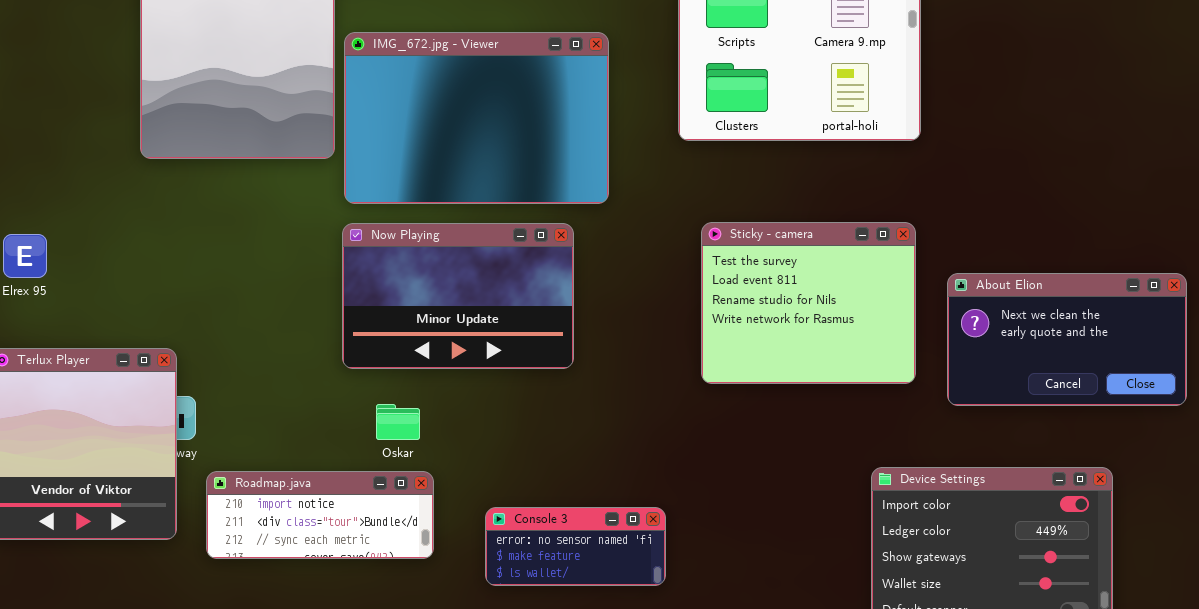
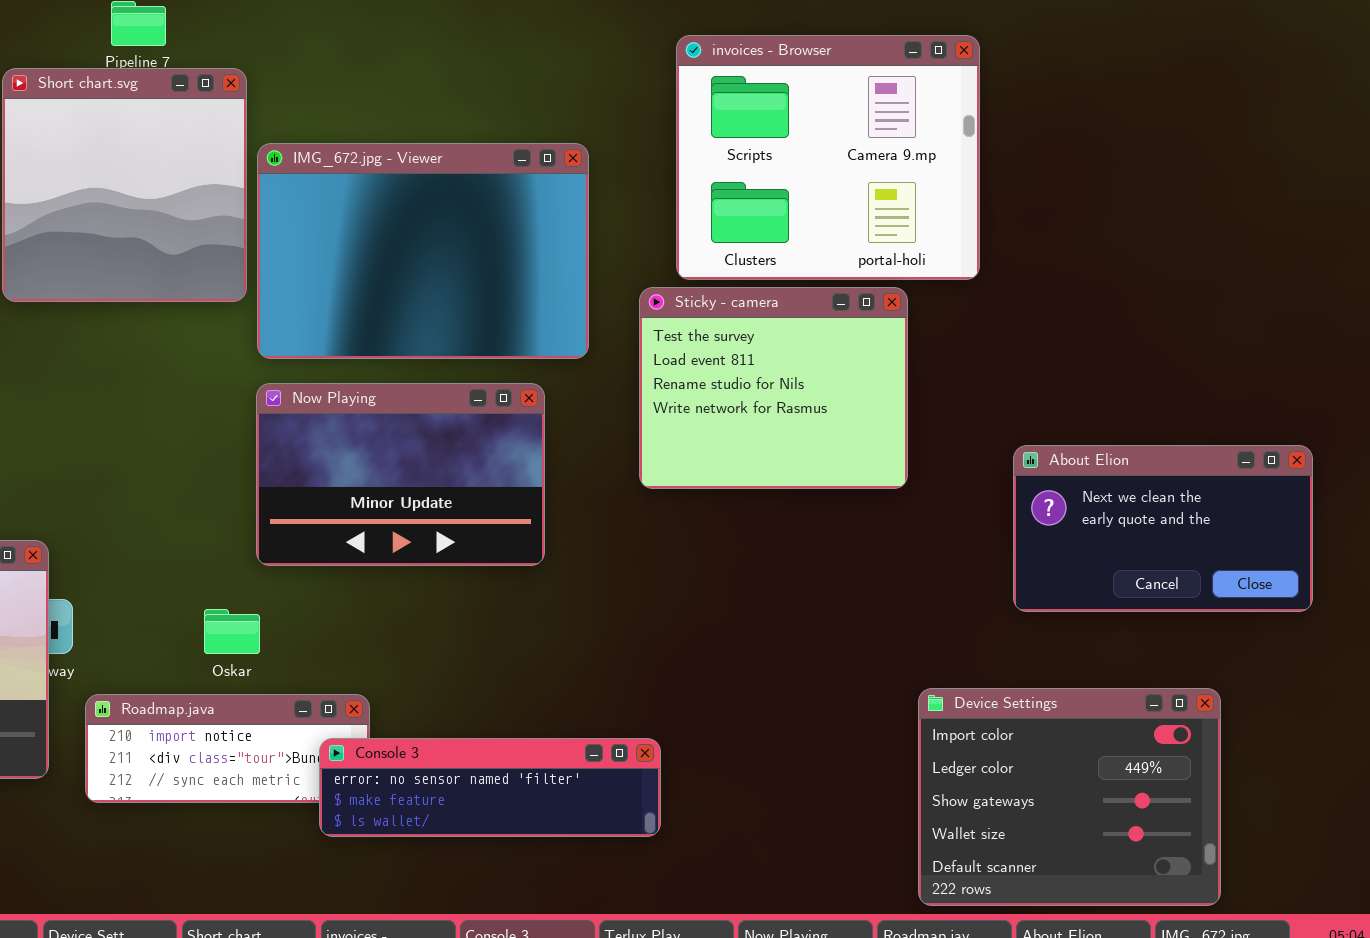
Sticky - camera: [701,222,916,384] -> [639,287,908,489], moved
Oskar: [376,404,420,440] -> [204,609,260,654], moved
Console 3: [485,507,666,586] -> [319,738,661,837], resized

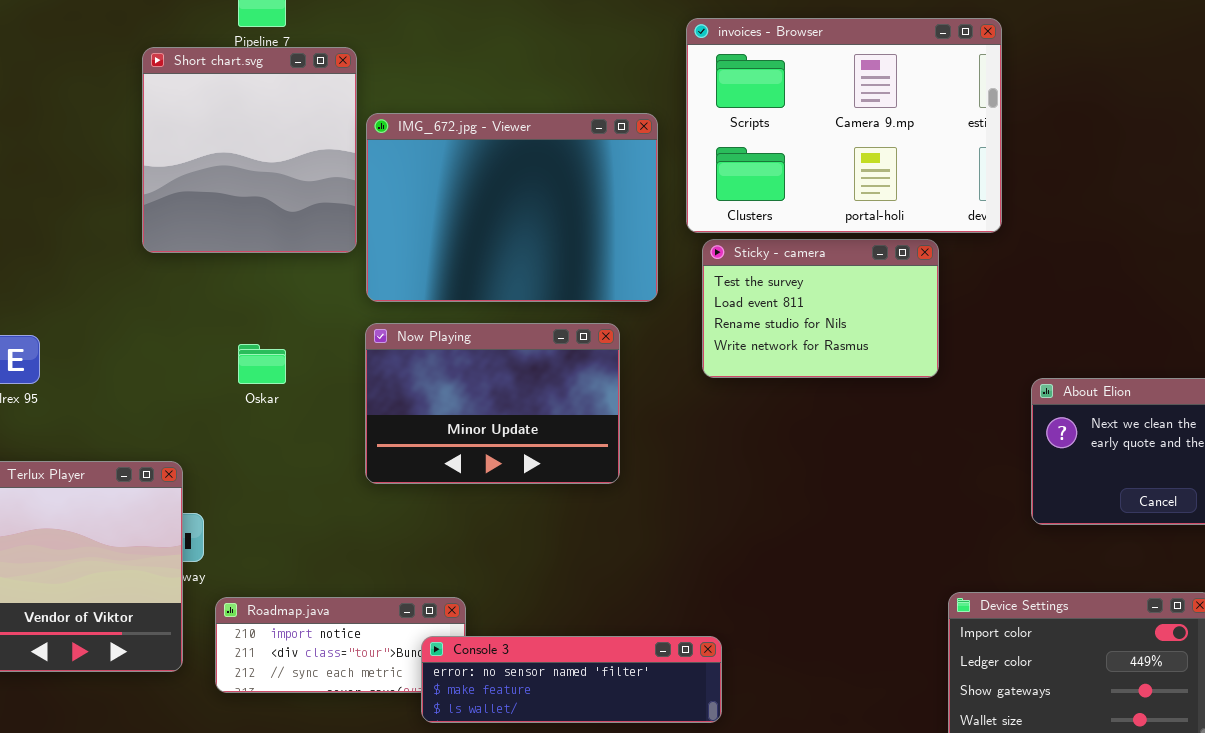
invoices - Browser: [676,35,980,280] -> [686,18,1002,233], resized
Sticky - camera: [639,287,908,489] -> [702,239,939,378], resized
Oskar: [204,609,260,654] -> [238,344,286,384], moved

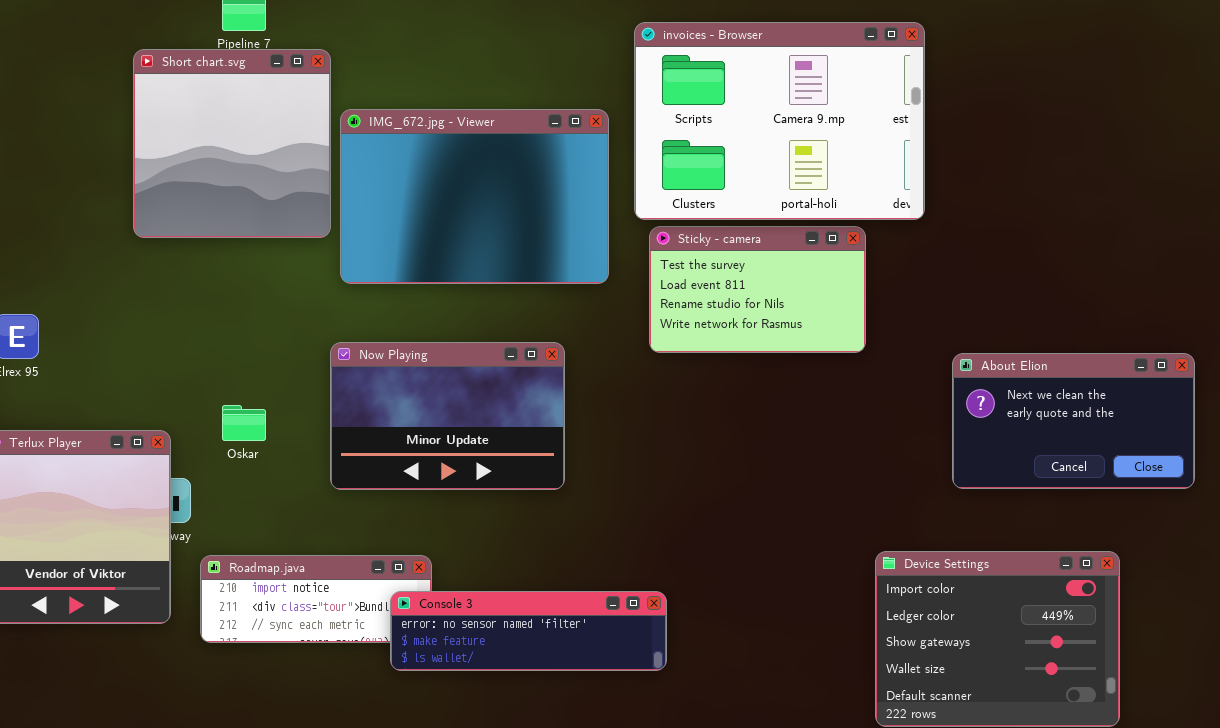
Now Playing: [365,323,620,484] -> [330,342,565,490], moved
Oskar: [238,344,286,384] -> [222,405,266,441], moved

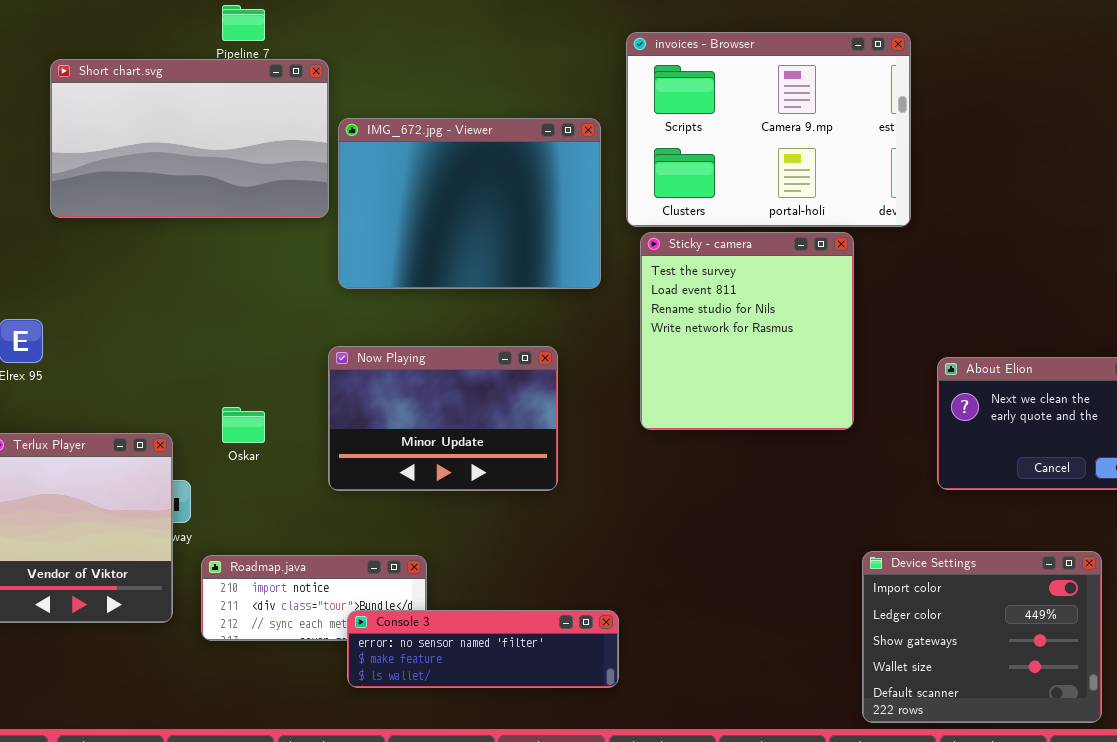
Short chart.svg: [133,49,331,238] -> [50,59,329,218], resized
Sticky - camera: [649,226,866,353] -> [640,232,854,430], resized
Console 3: [390,591,667,671] -> [347,610,619,688], moved

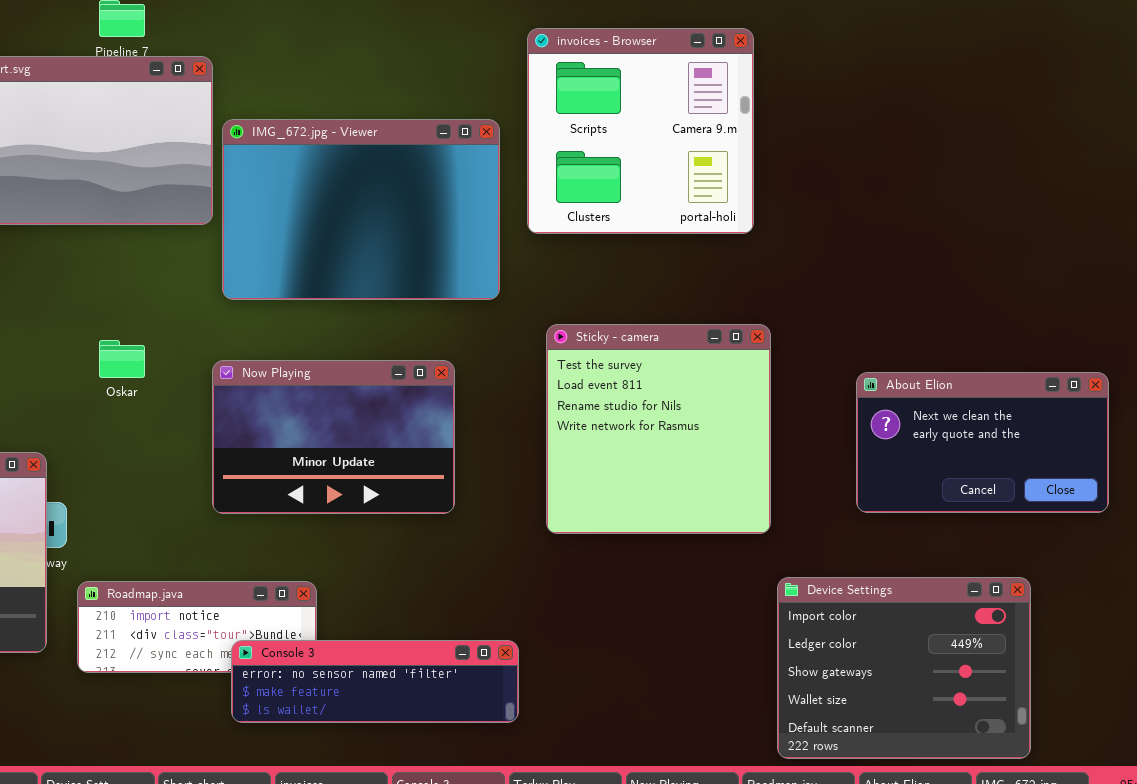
invoices - Browser: [626,32,911,227] -> [527,28,754,234], resized
Sticky - camera: [640,232,854,430] -> [546,324,771,534], moved
Oskar: [222,407,265,443] -> [99,340,145,378], moved

